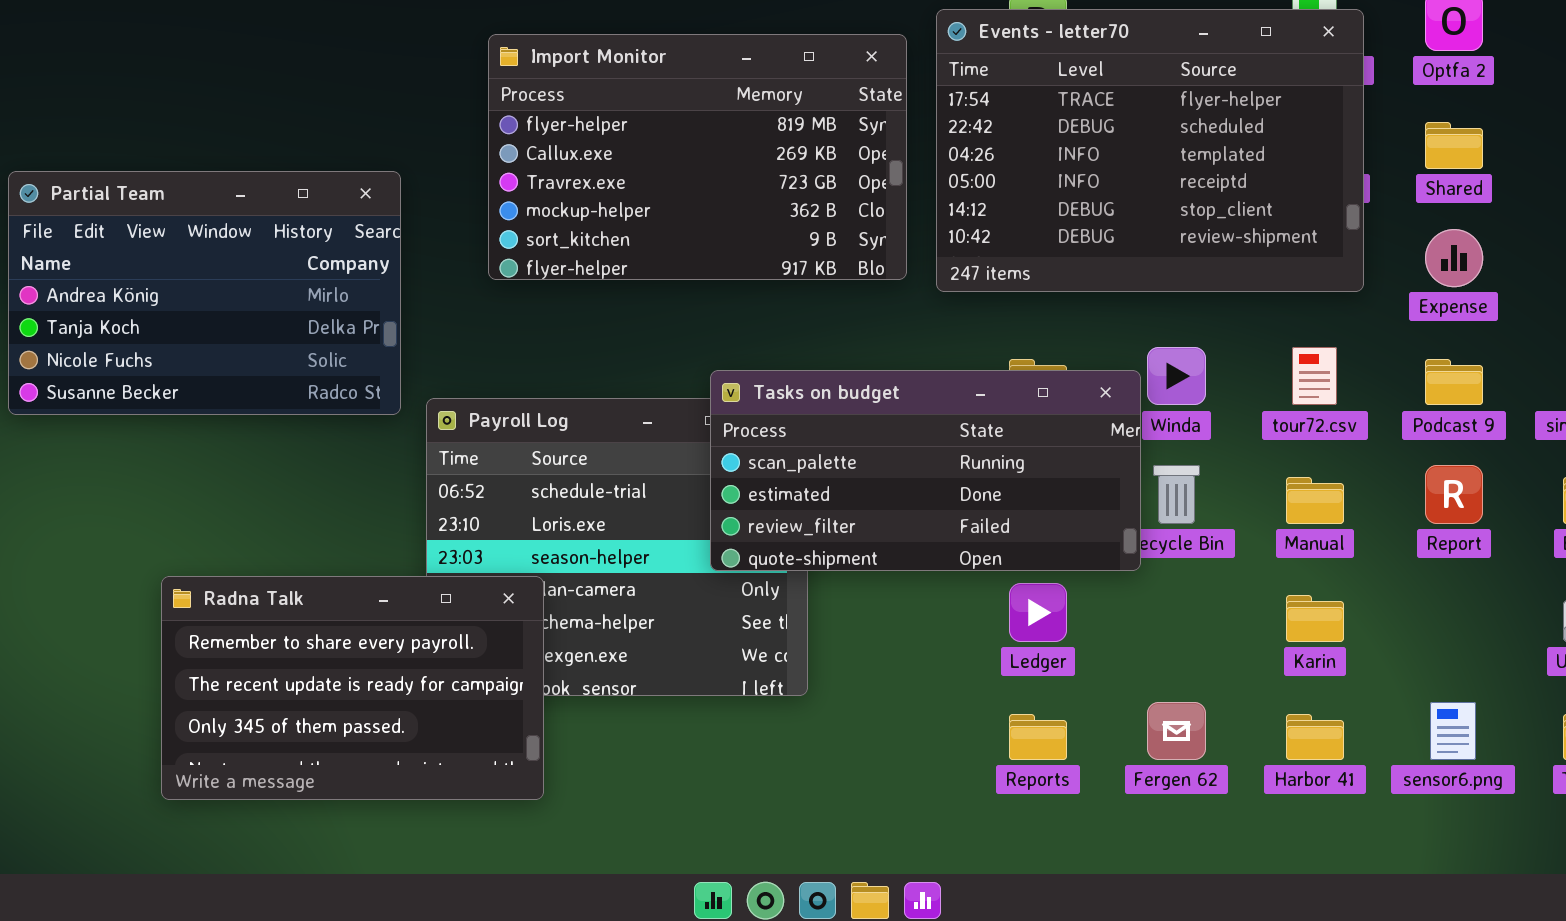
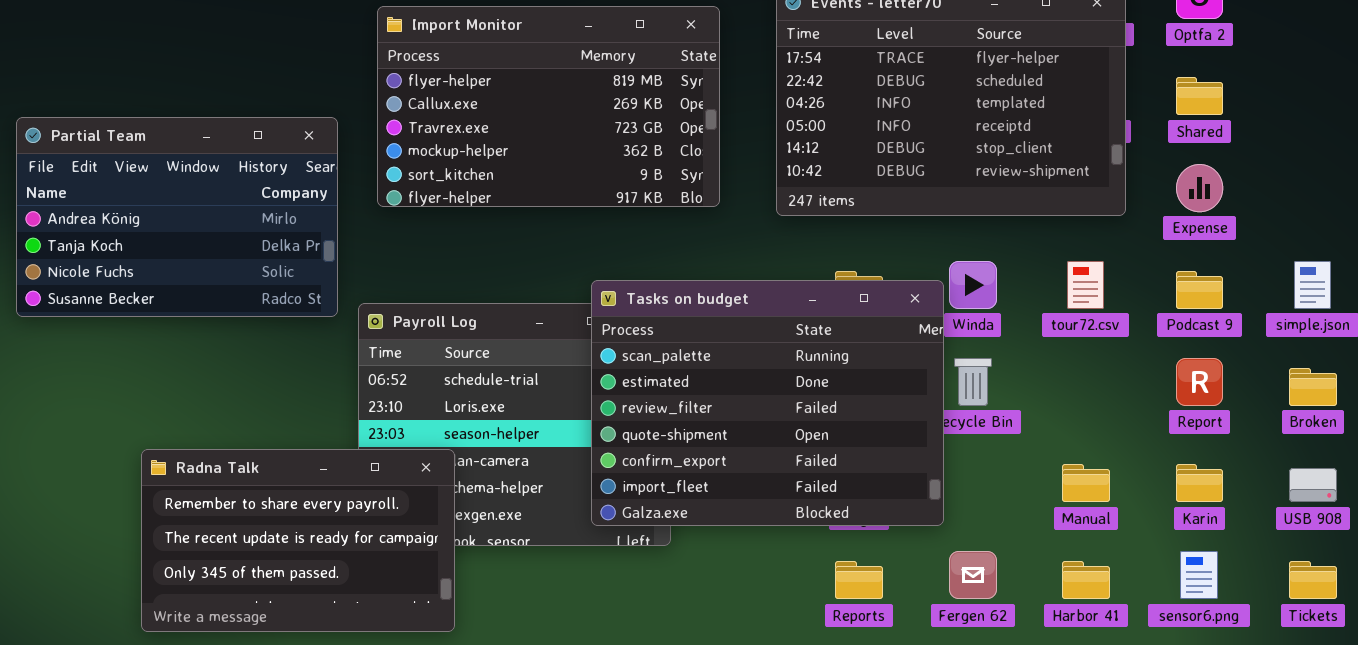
Import Monitor: [488,34,907,280] -> [377,6,720,207], moved
Tasks on budget: [710,370,1141,571] -> [591,280,944,526], resized
Manual: [1286,477,1344,524] -> [1062,464,1110,502], moved
Karin: [1286,595,1344,642] -> [1176,464,1223,502], moved

